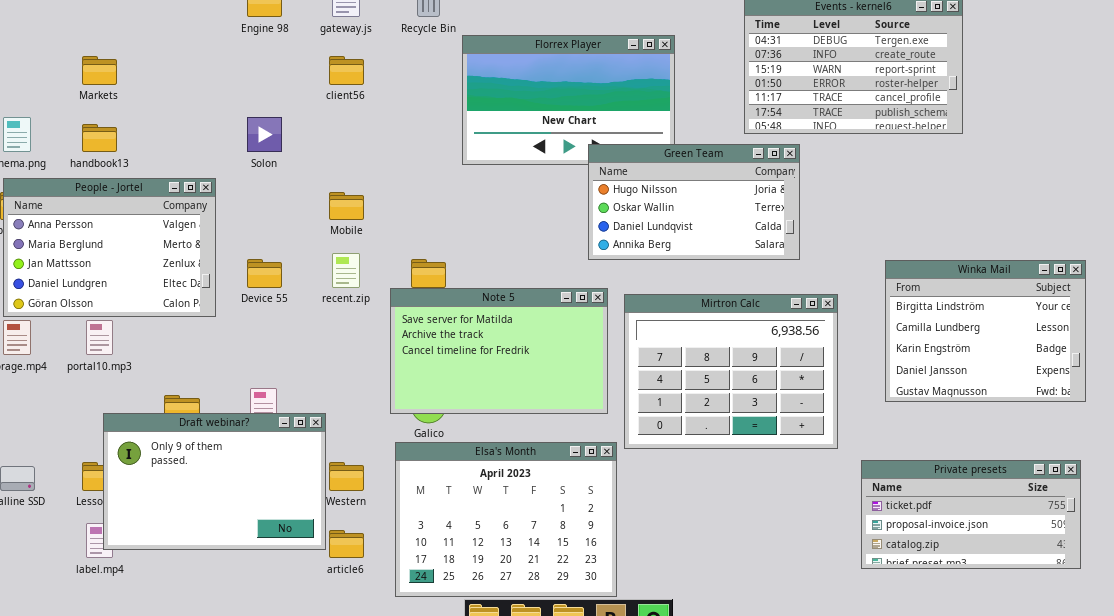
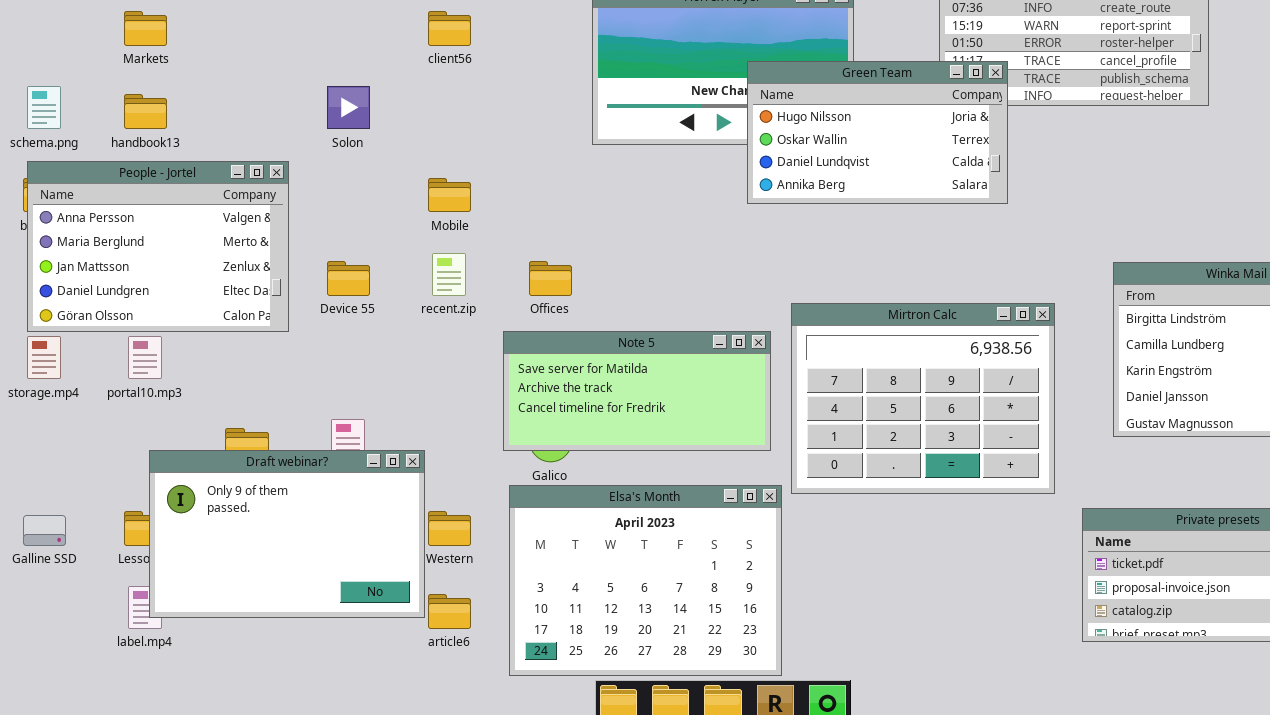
Green Team: [588,144,800,260] -> [747,61,1008,204], moved
Note 5: [390,288,608,414] -> [503,331,771,451], resized

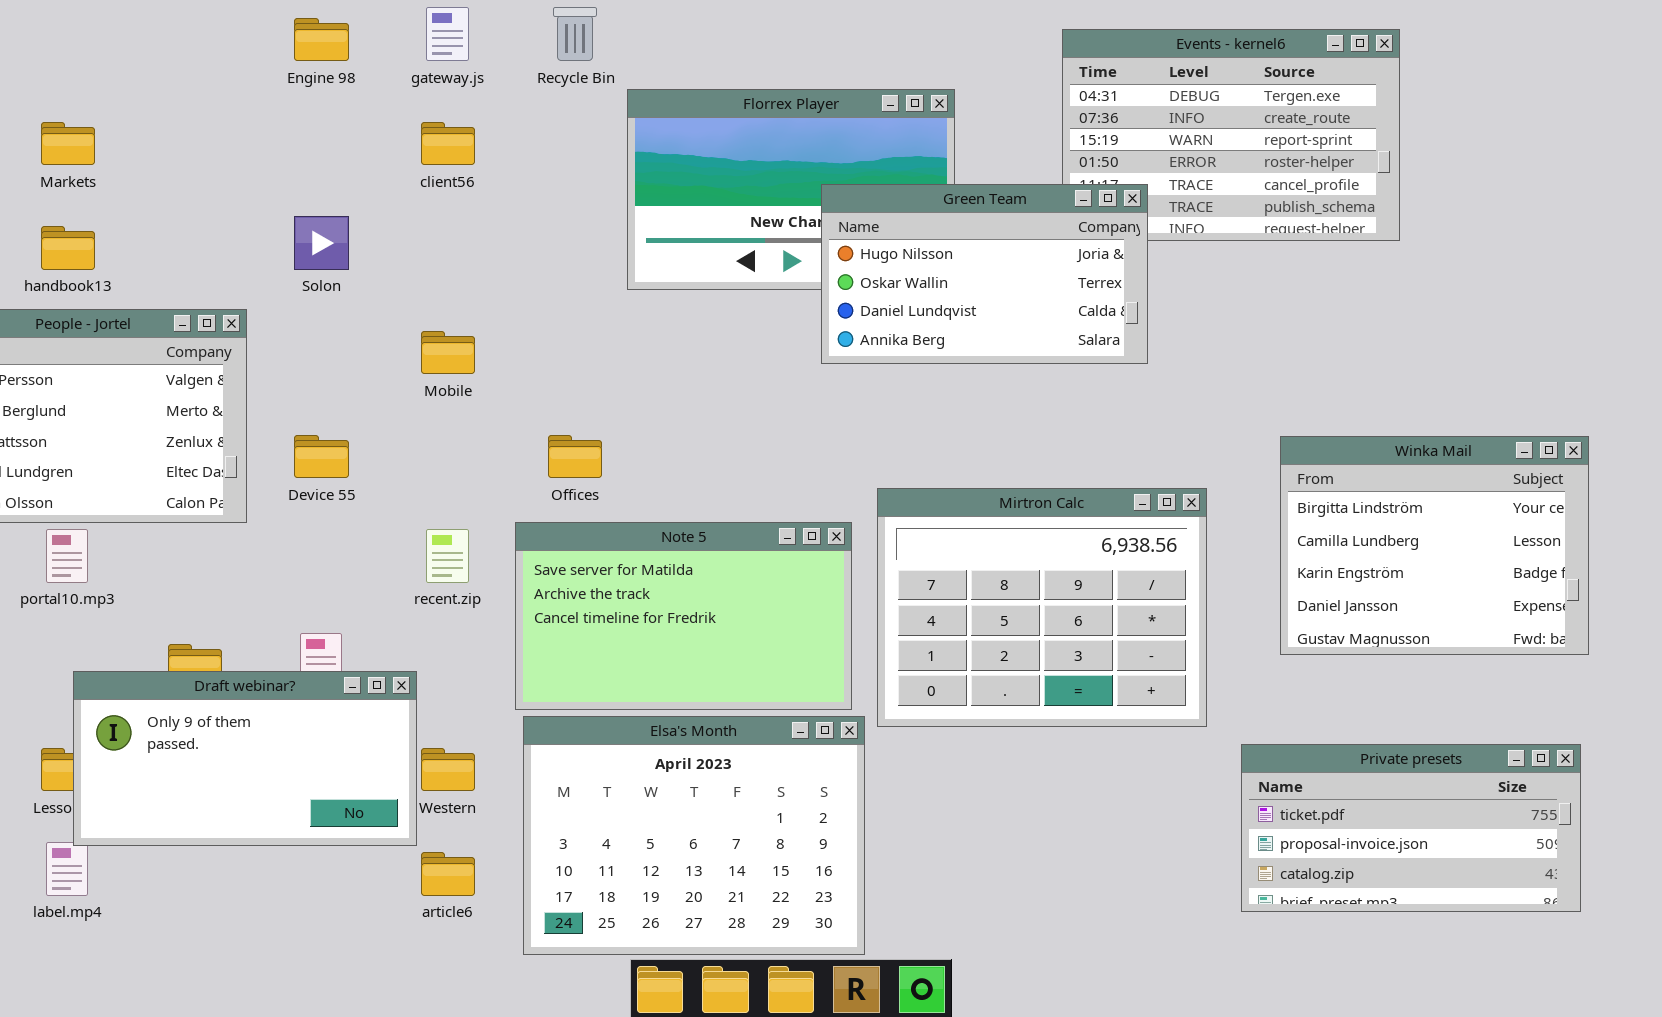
recent.zip: [432,253,466,296] -> [426,529,469,583], moved
Note 5: [503,331,771,451] -> [515,522,852,710], resized
Draft webinar?: [149,450,425,618] -> [73,671,417,846], resized

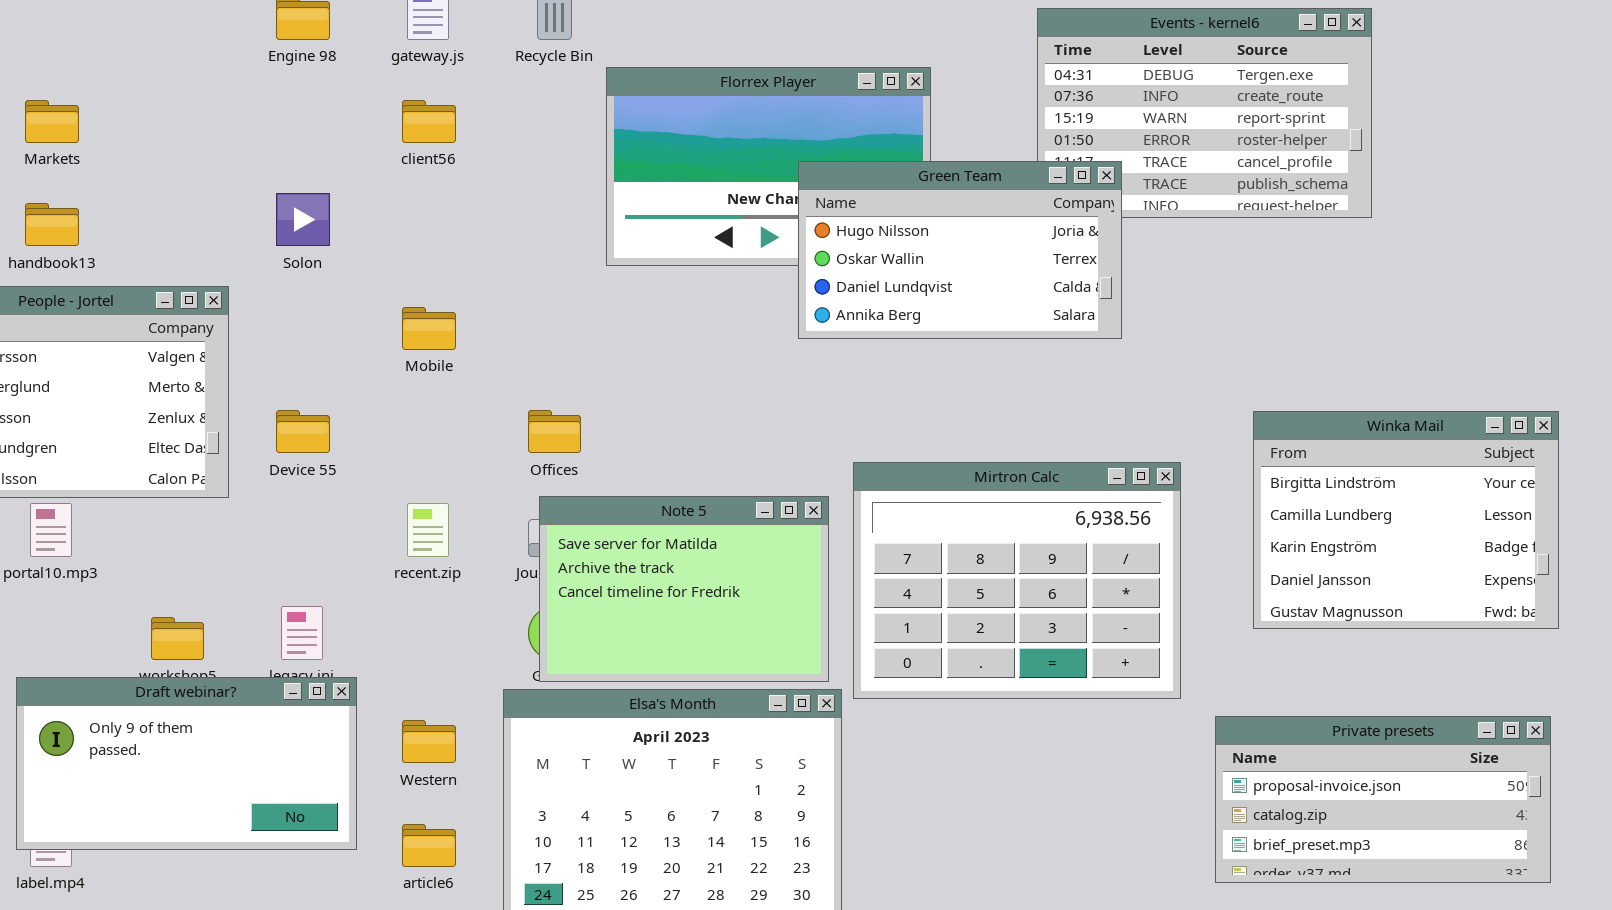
Note 5: [515,522,852,710] -> [539,496,829,682], resized
Draft webinar?: [73,671,417,846] -> [16,677,357,850], moved
Private presets: [1241,744,1581,912] -> [1215,716,1551,883], scrolled down 1 row

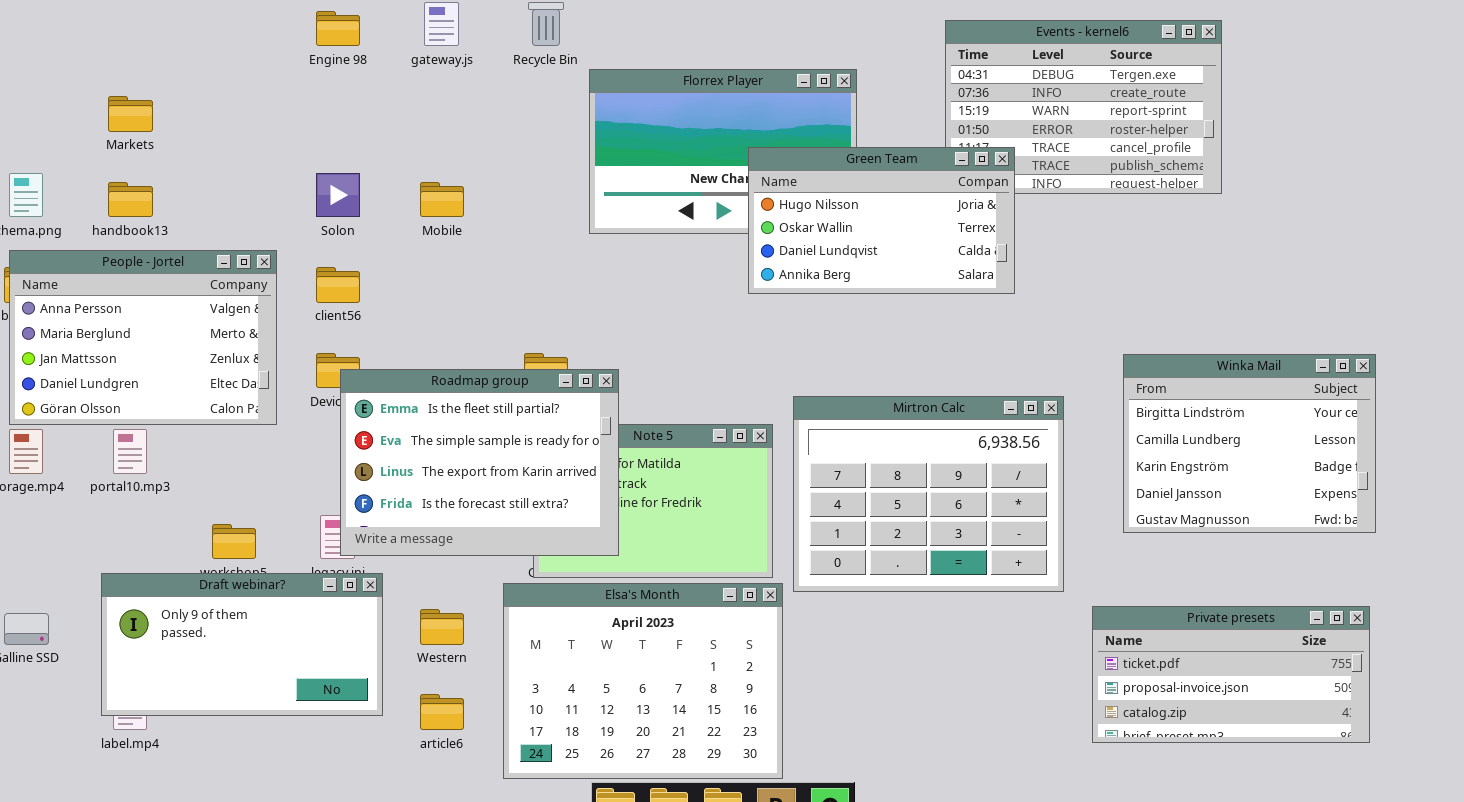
client56: [402,100,456,143] -> [316,267,360,303], moved
Mobile: [402,307,456,350] -> [420,182,464,217], moved
Roadmap group: none -> [340,369,619,556], opened
Private presets: [1215,716,1551,883] -> [1092,606,1370,743], scrolled up 1 row

